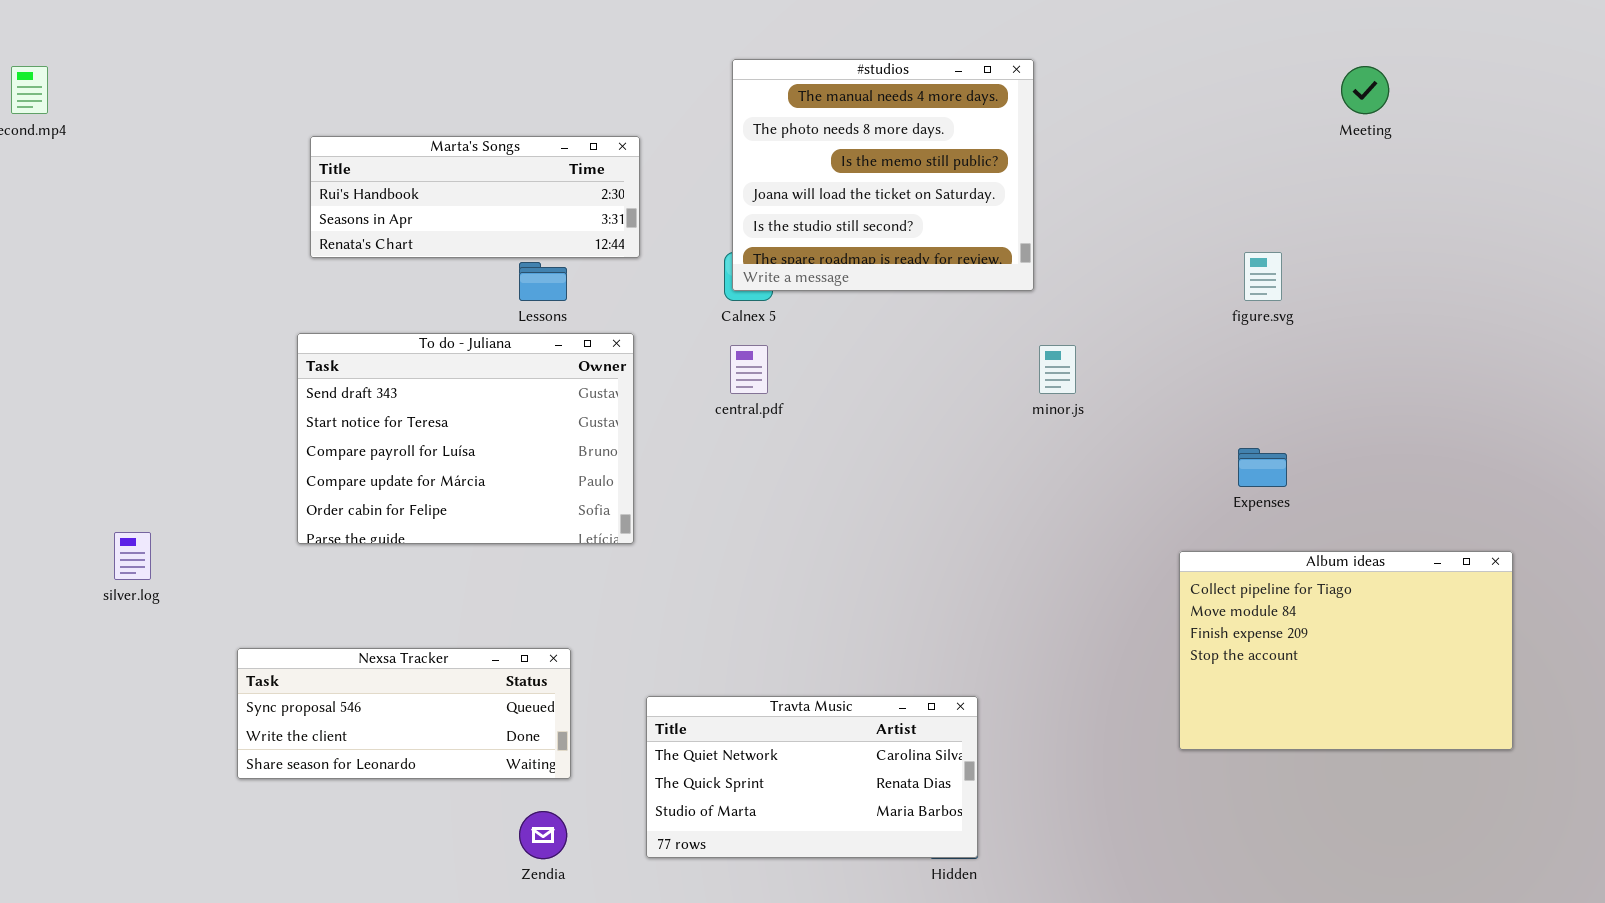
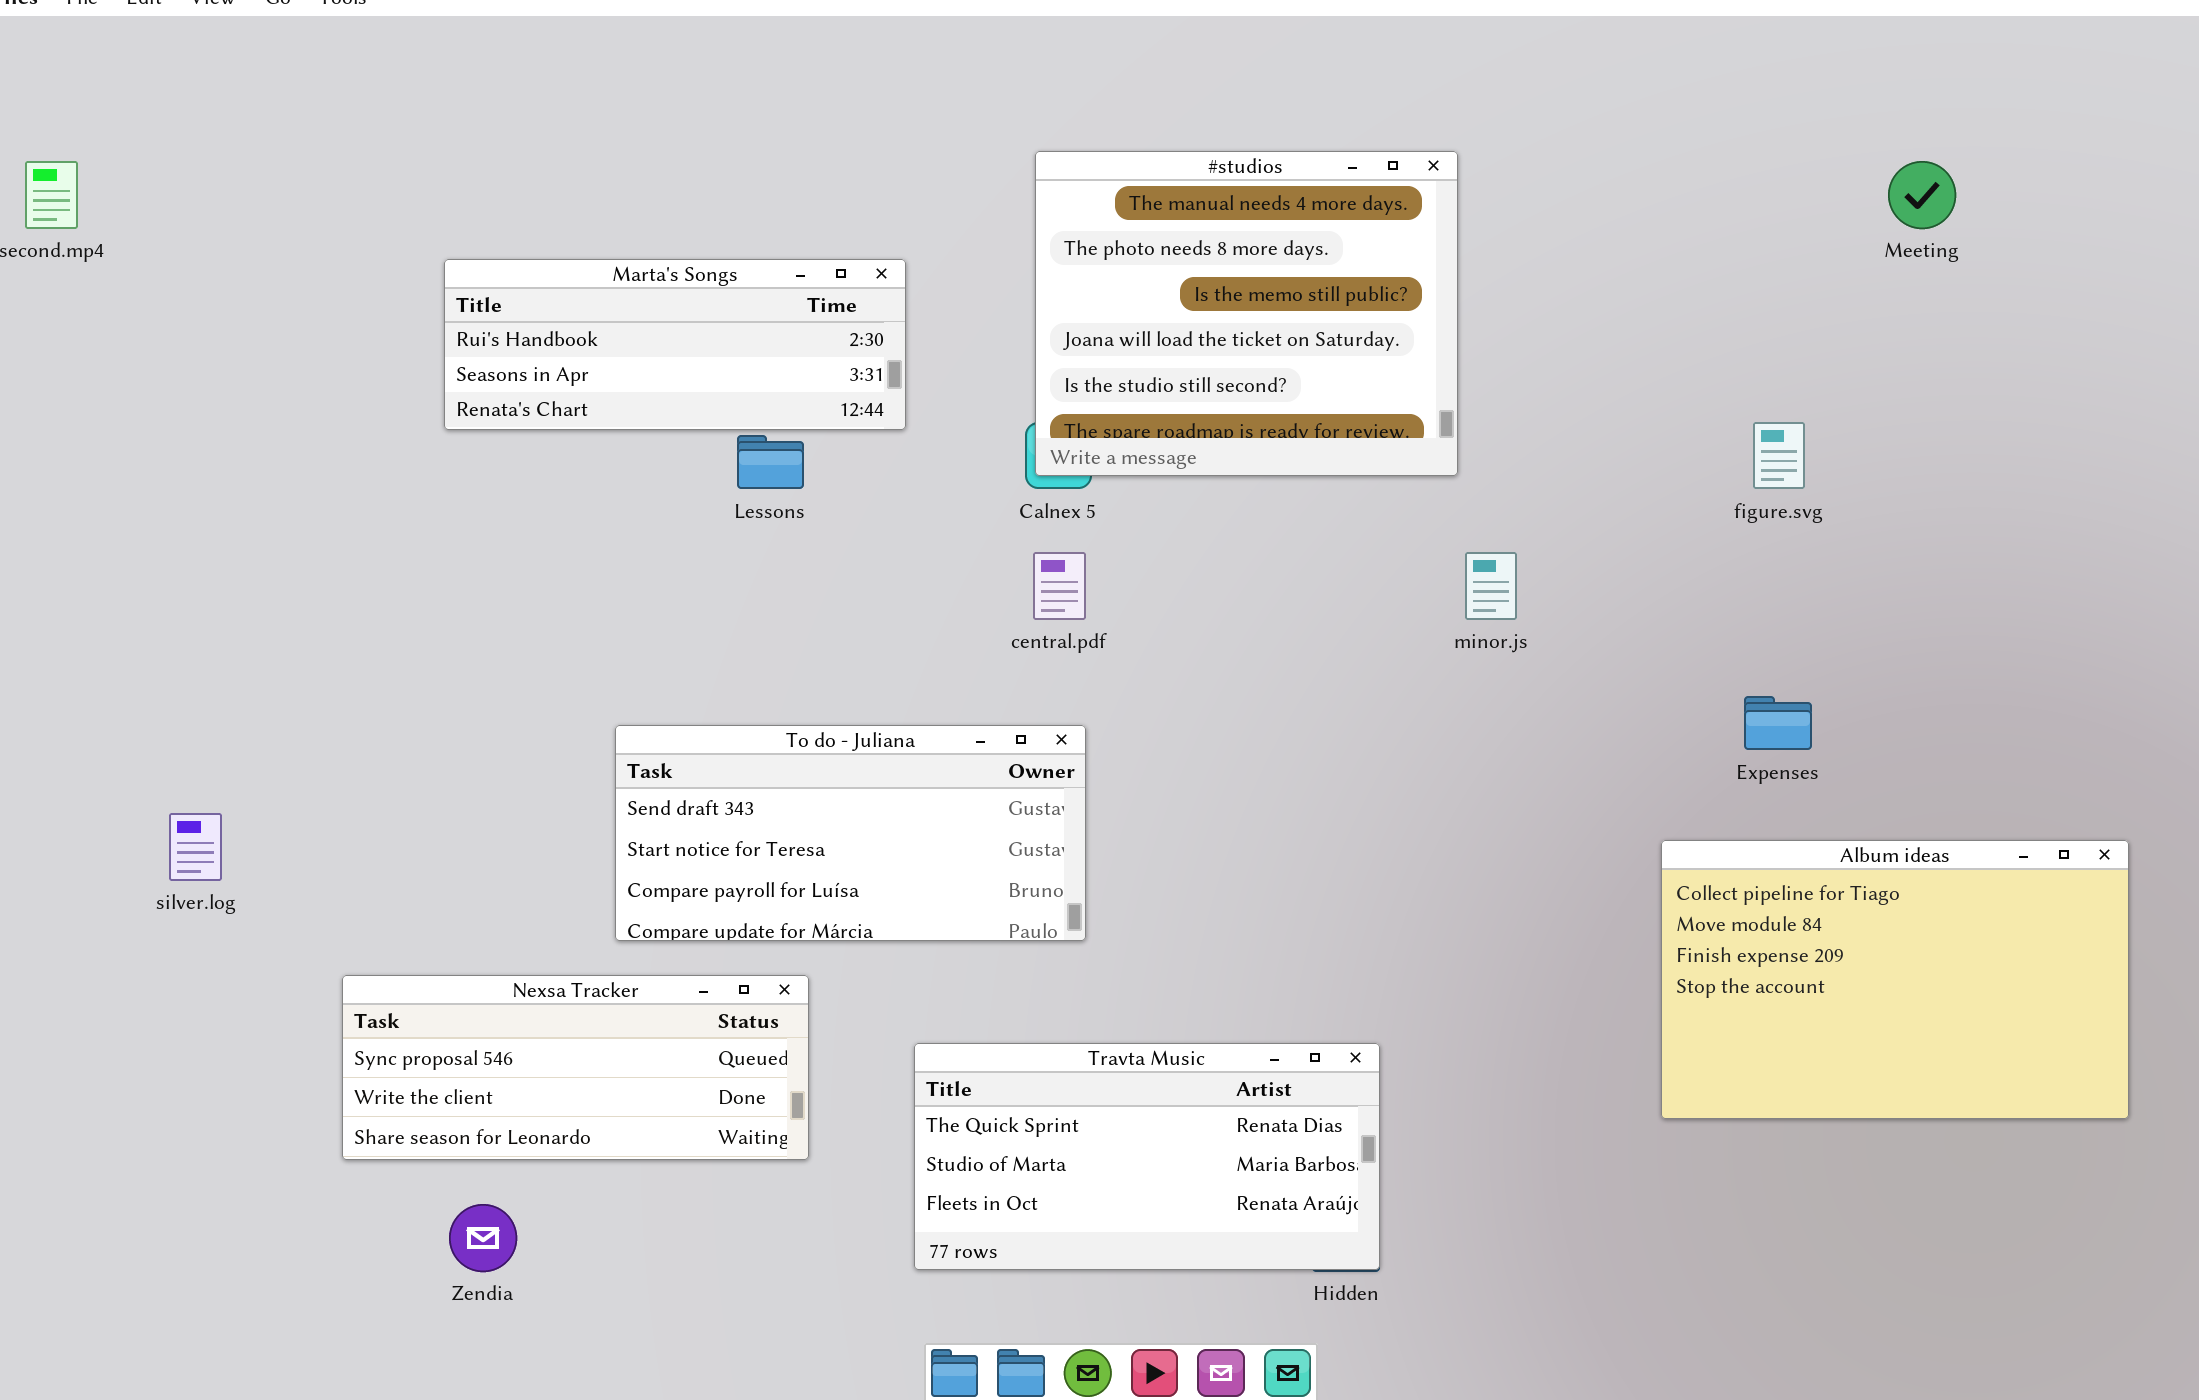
To do - Juliana: [297,333,634,544] -> [615,725,1086,941], moved, resized
Travta Music: [646,696,978,858] -> [914,1043,1380,1270], scrolled down 1 row
Zendia: [519,811,567,859] -> [449,1204,517,1272], moved

